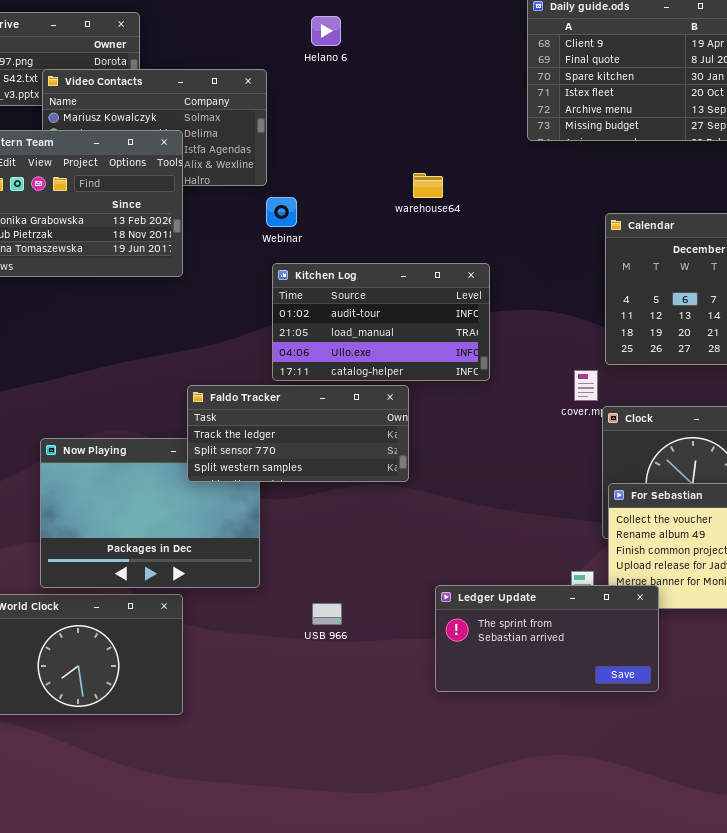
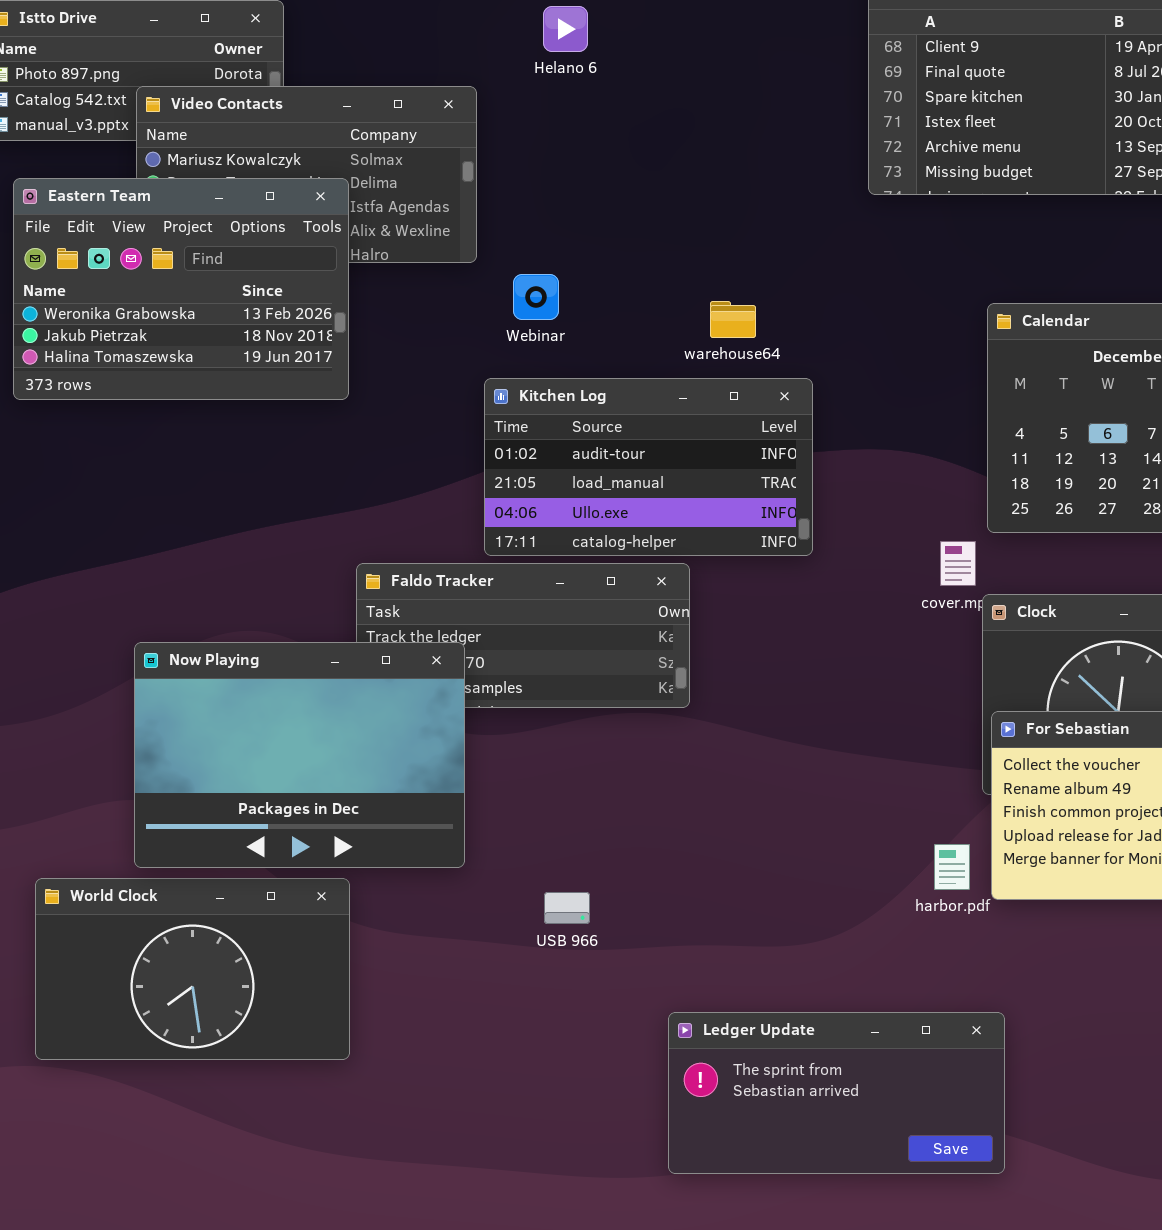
warehouse64: [413,173,443,198] -> [710,301,756,338], moved
Webinar: [266,197,297,227] -> [513,274,559,320], moved
Now Playing: [40,438,260,588] -> [134,642,465,868], raised
Ledger Update: [435,585,659,692] -> [668,1012,1005,1174], moved

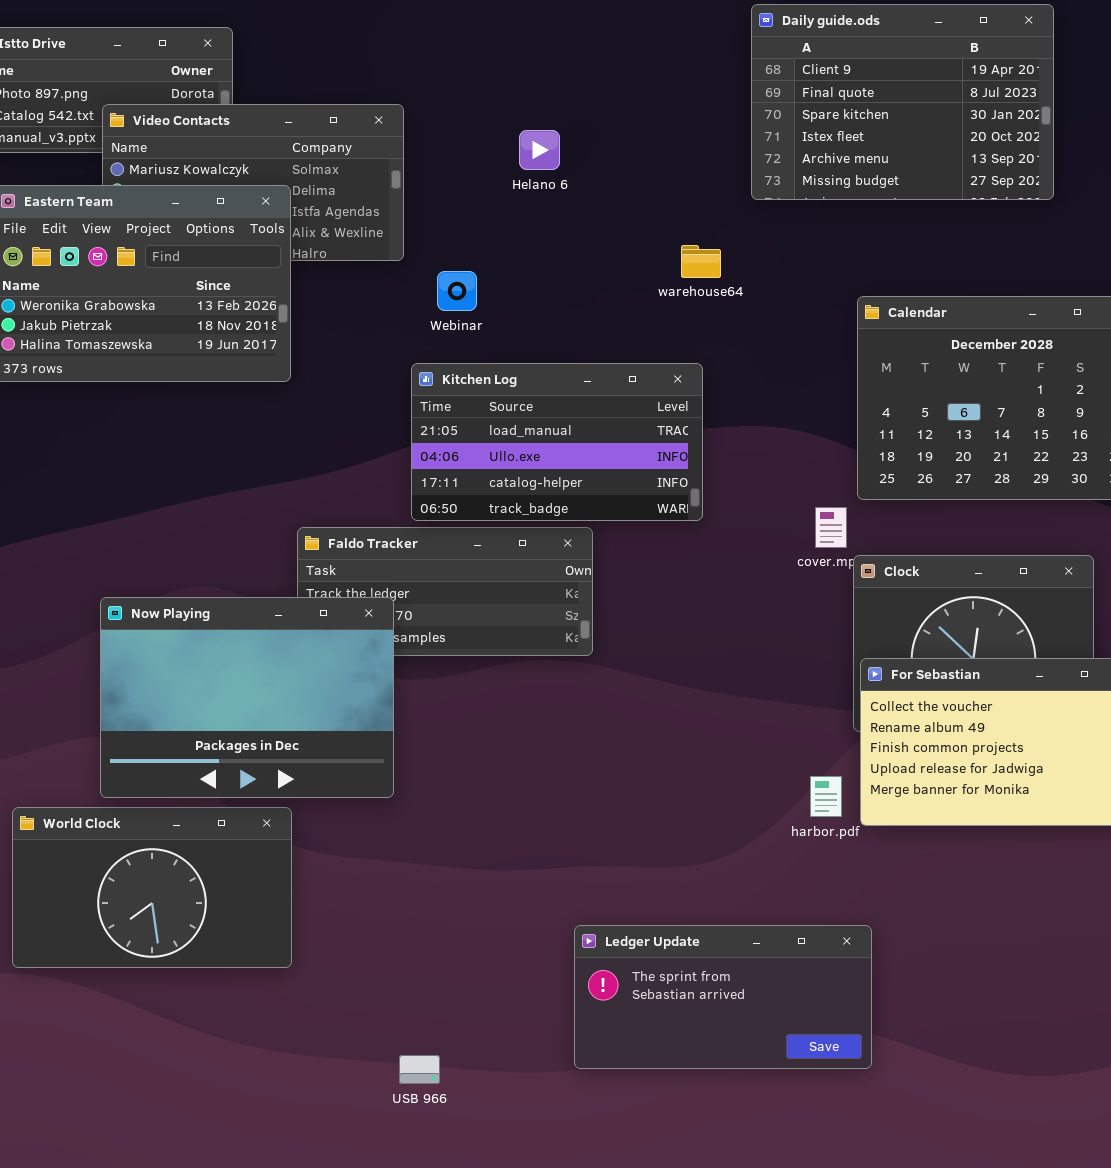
Helano 6: [543,6,588,52] -> [519,130,560,170], moved
warehouse64: [710,301,756,338] -> [681,245,721,278], moved
Kitchen Log: [484,378,813,556] -> [411,363,703,521], scrolled down 1 row
USB 966: [544,892,590,924] -> [399,1055,440,1084], moved

